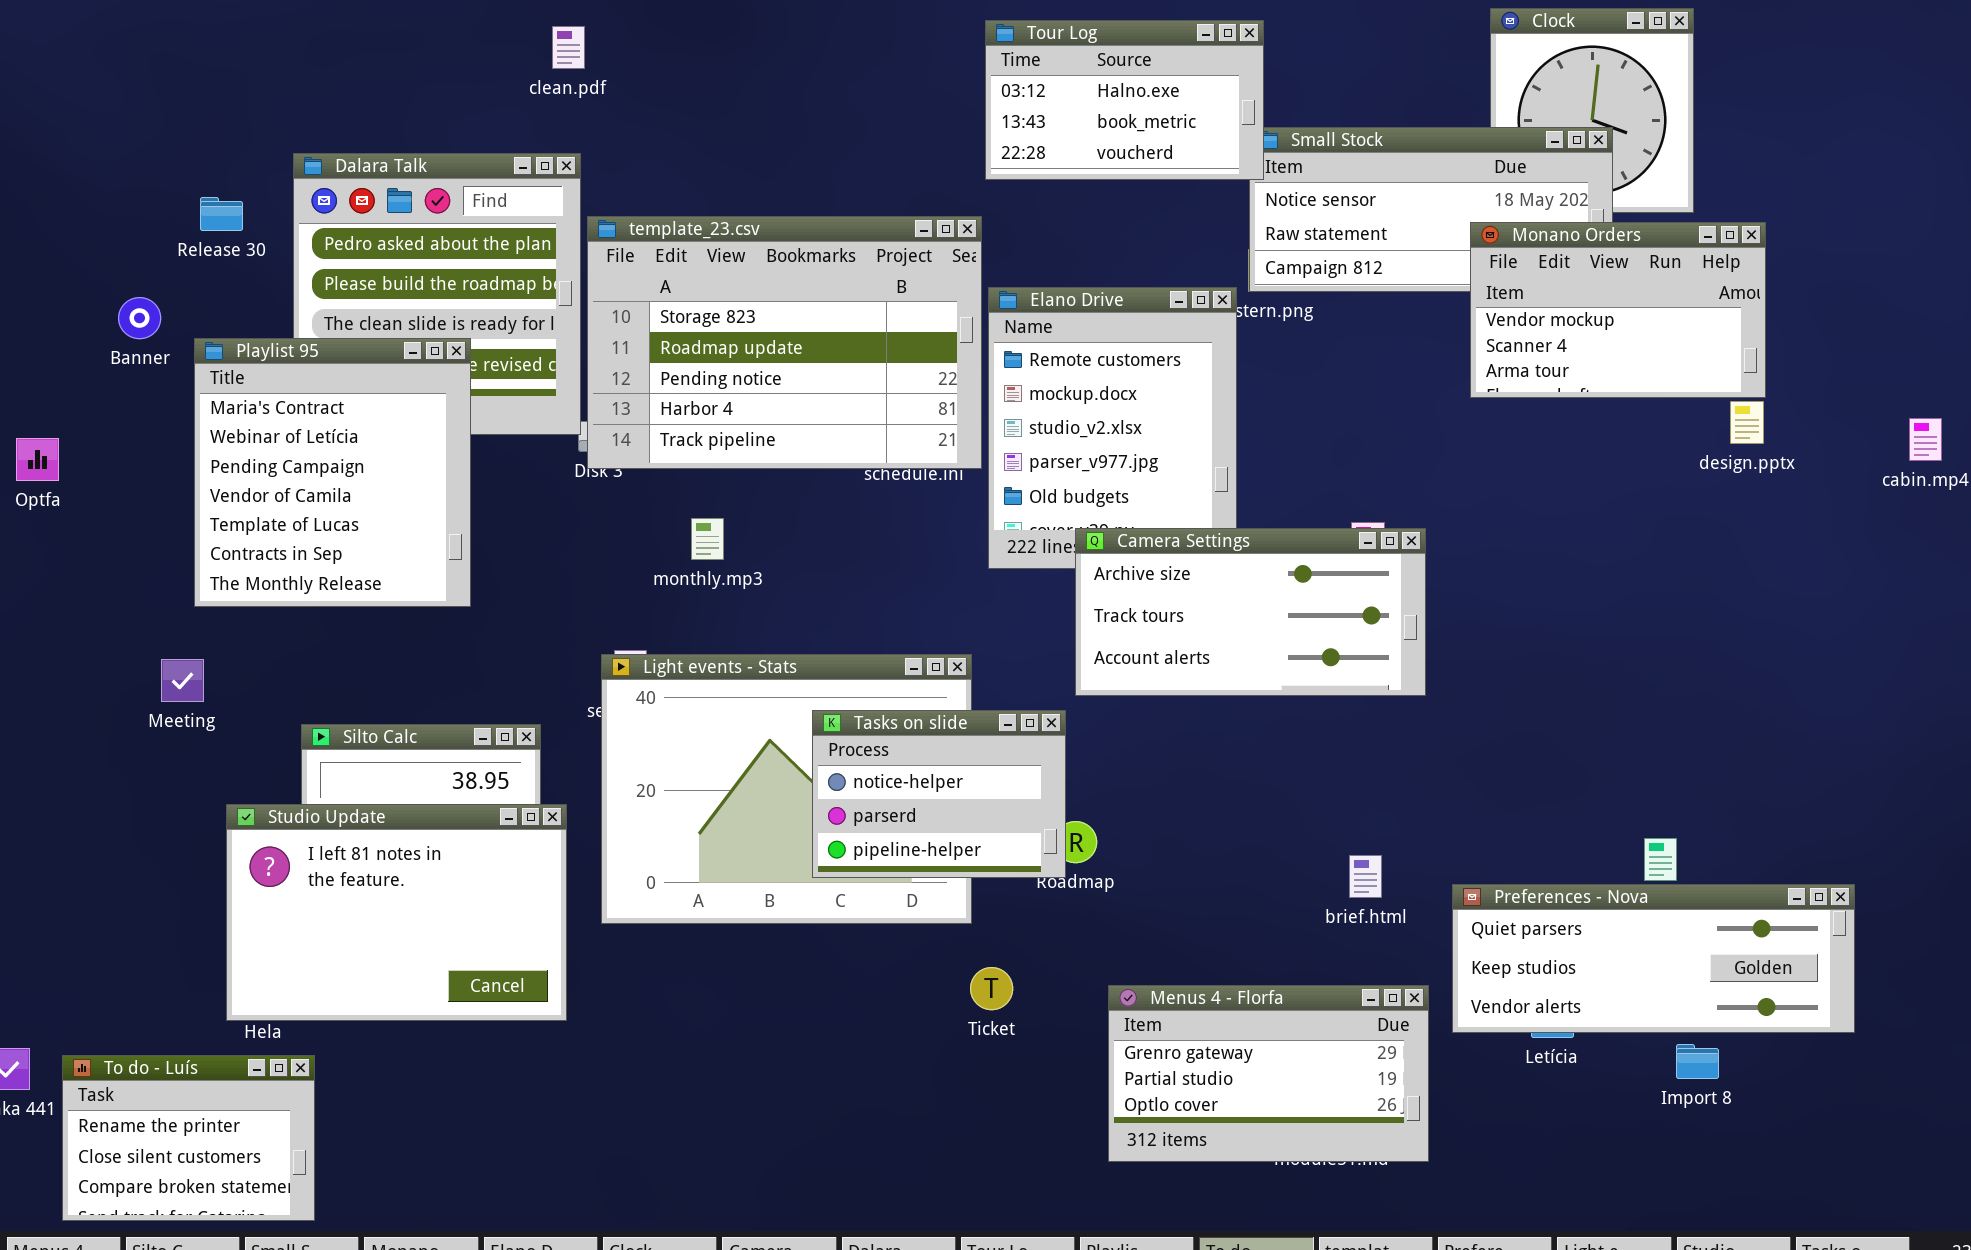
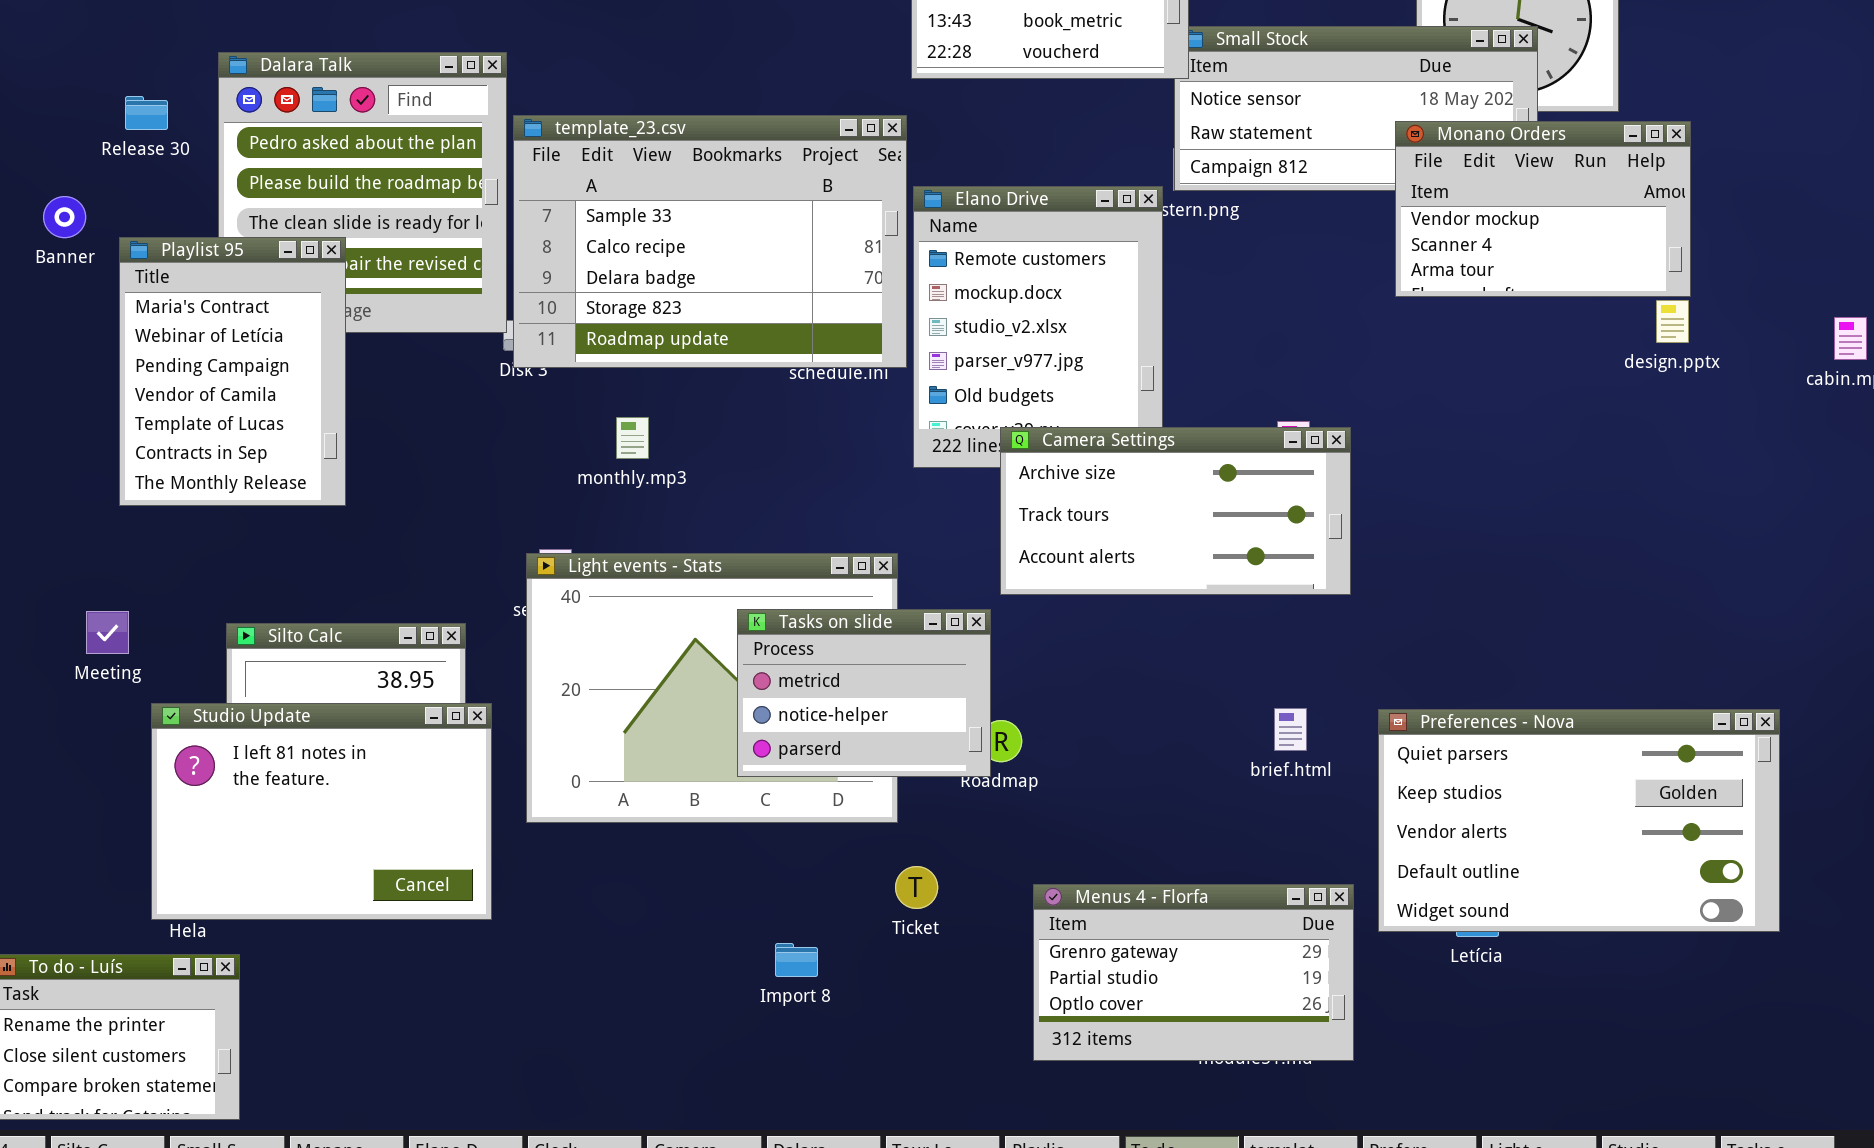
template_23.csv: [587,216,982,469] -> [513,115,907,368], scrolled up 3 rows
Playlist 95: [194,338,471,607] -> [119,237,346,506], resized
Meeting: [161,659,204,702] -> [86,611,129,654], moved
Tasks on slide: [812,710,1066,878] -> [737,609,991,777], scrolled up 1 row
brief.html: [1349,855,1382,898] -> [1274,708,1307,751], moved
Preferences - Nova: [1452,884,1855,1033] -> [1378,709,1780,932], resized
Import 8: [1676,1044,1719,1079] -> [775,943,818,977], moved

